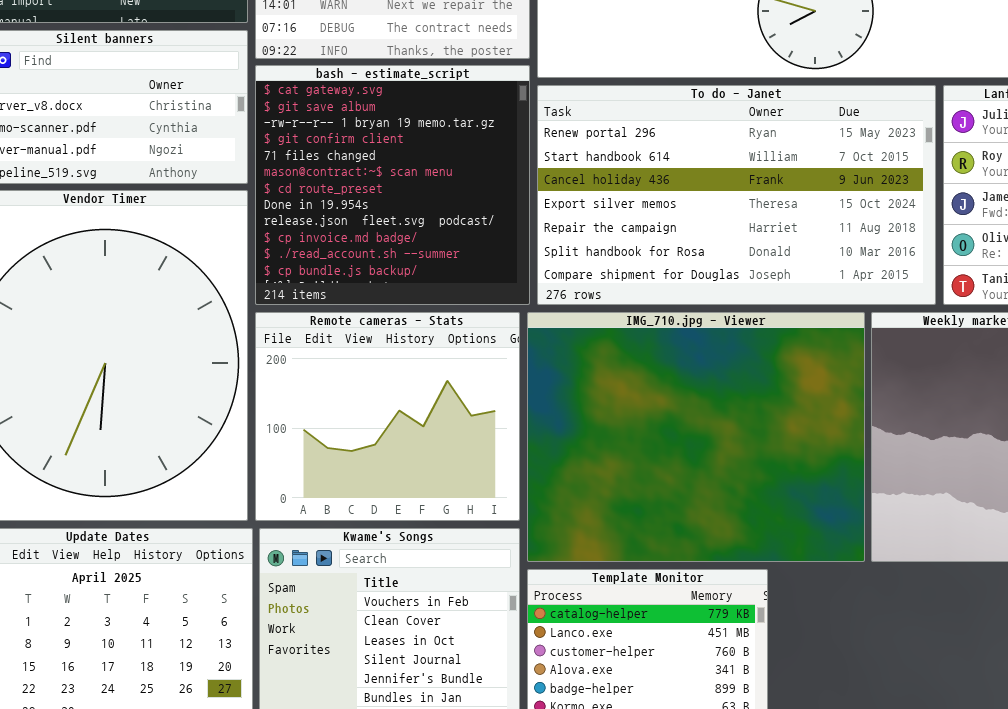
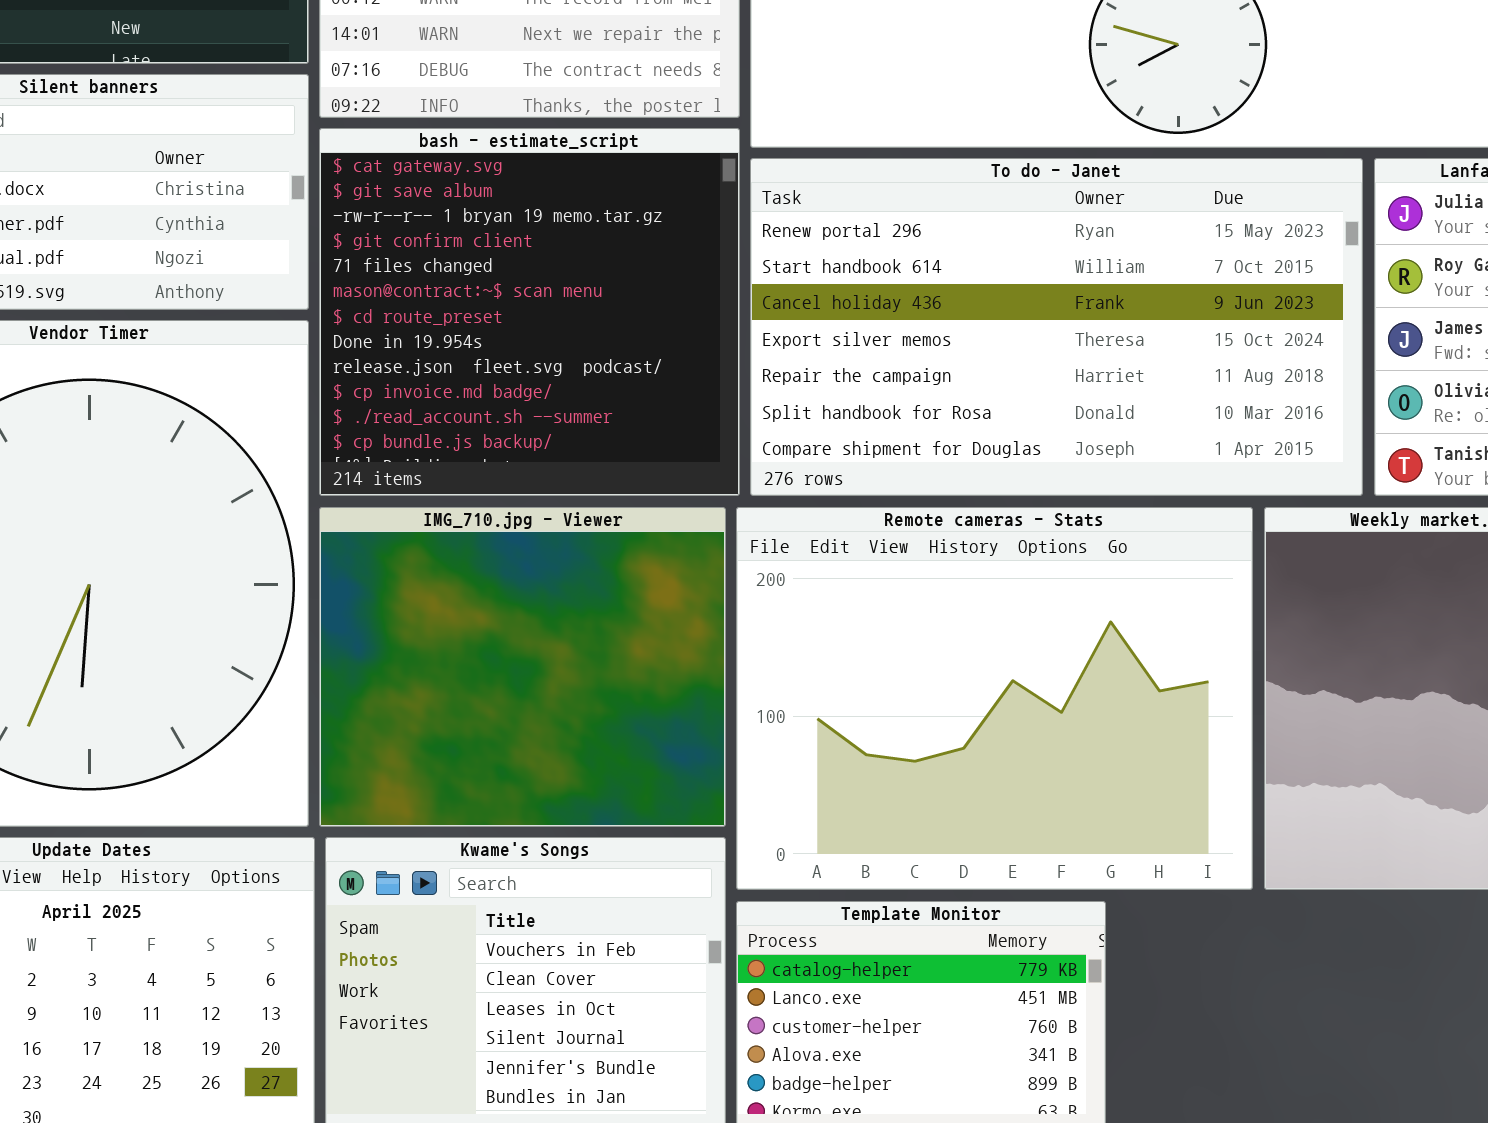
Remote cameras - Stats: [255,312,520,521] -> [736,507,1253,890], moved, resized
IMG_710.jpg - Viewer: [527,312,865,562] -> [319,507,726,827], moved, resized

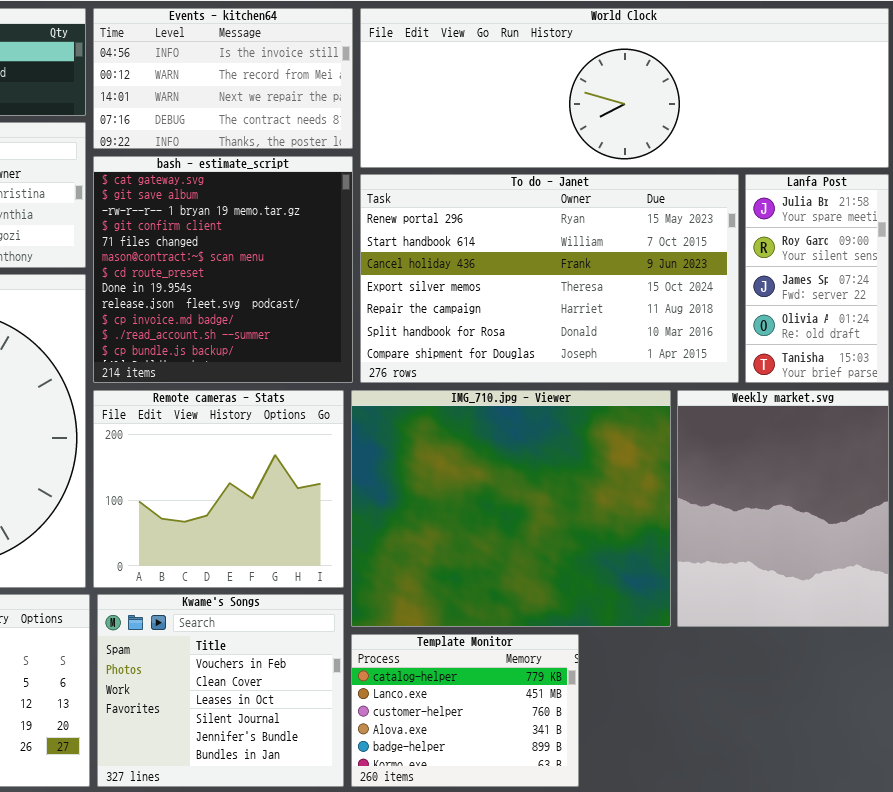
IMG_710.jpg - Viewer: [319,507,726,827] -> [351,390,671,627], moved, resized
Remote cameras - Stats: [736,507,1253,890] -> [93,390,344,588], moved, resized

